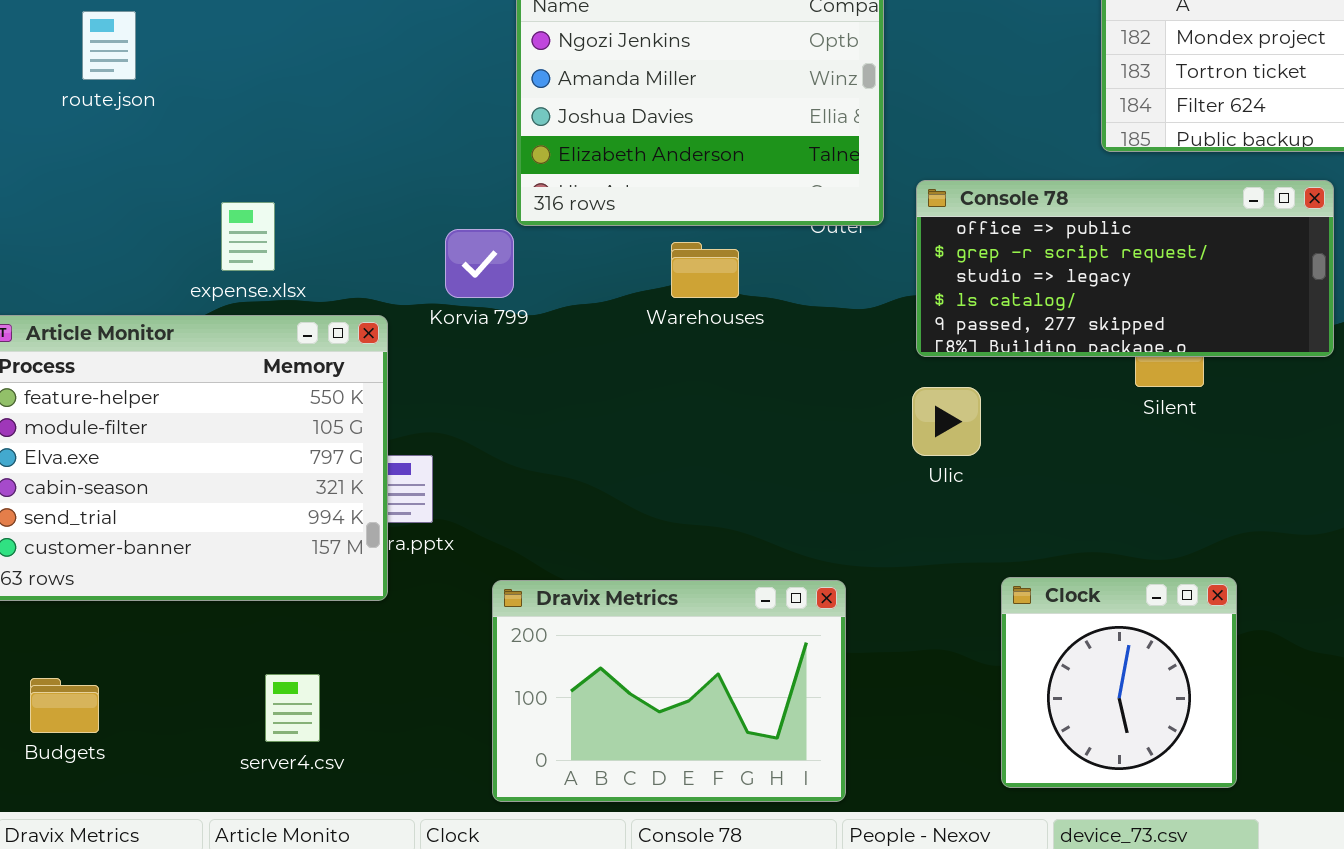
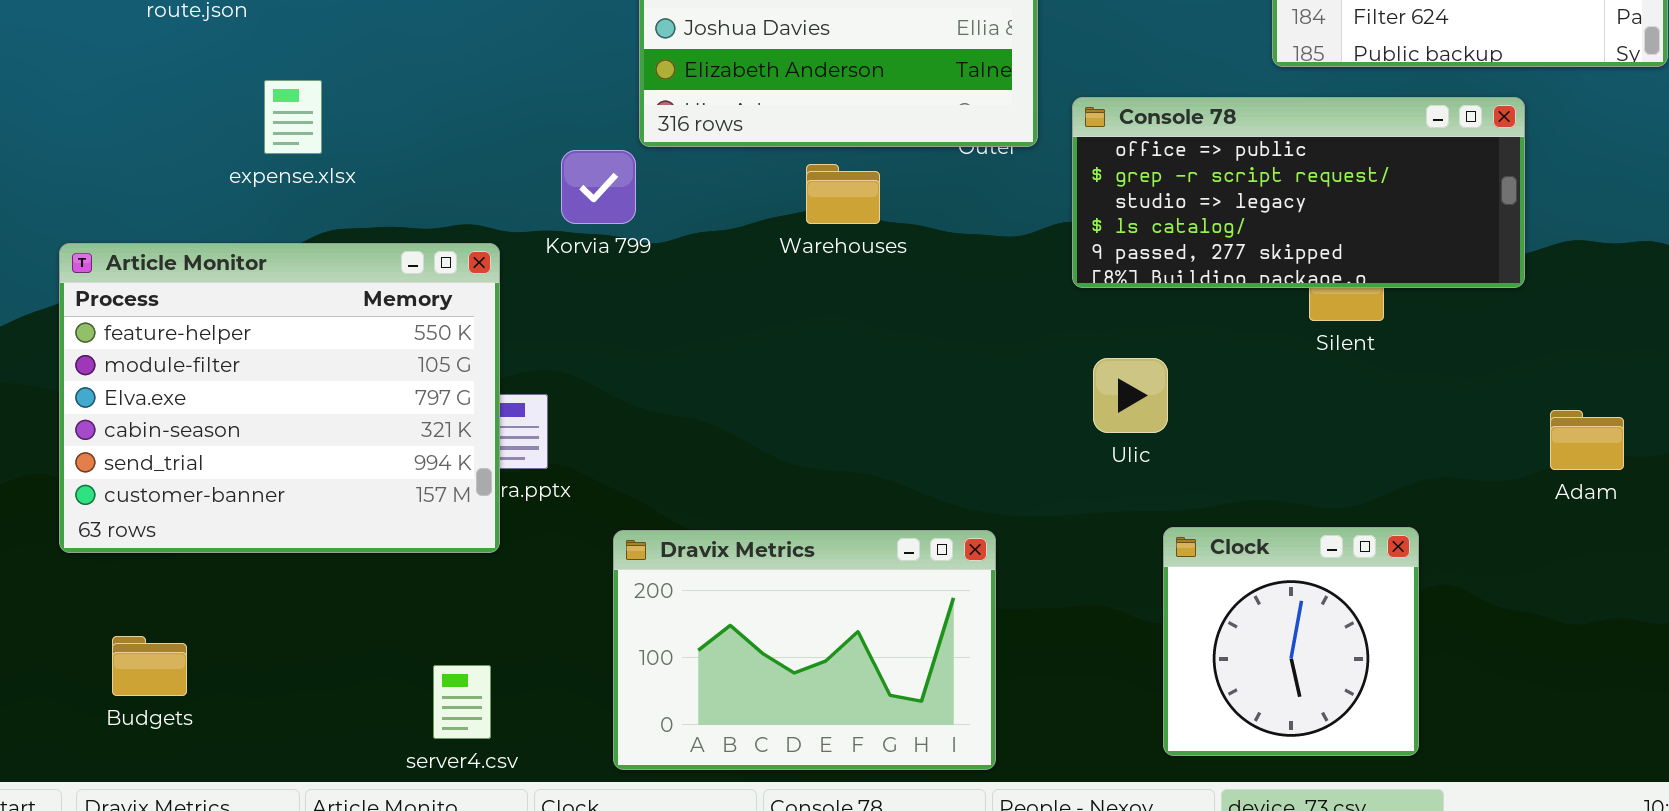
expense.xlsx: [221,202,275,271] -> [264,80,322,154], moved
Ulic: [912,387,981,456] -> [1093,358,1168,433], moved
server4.csv: [265,674,320,742] -> [433,665,491,739], moved

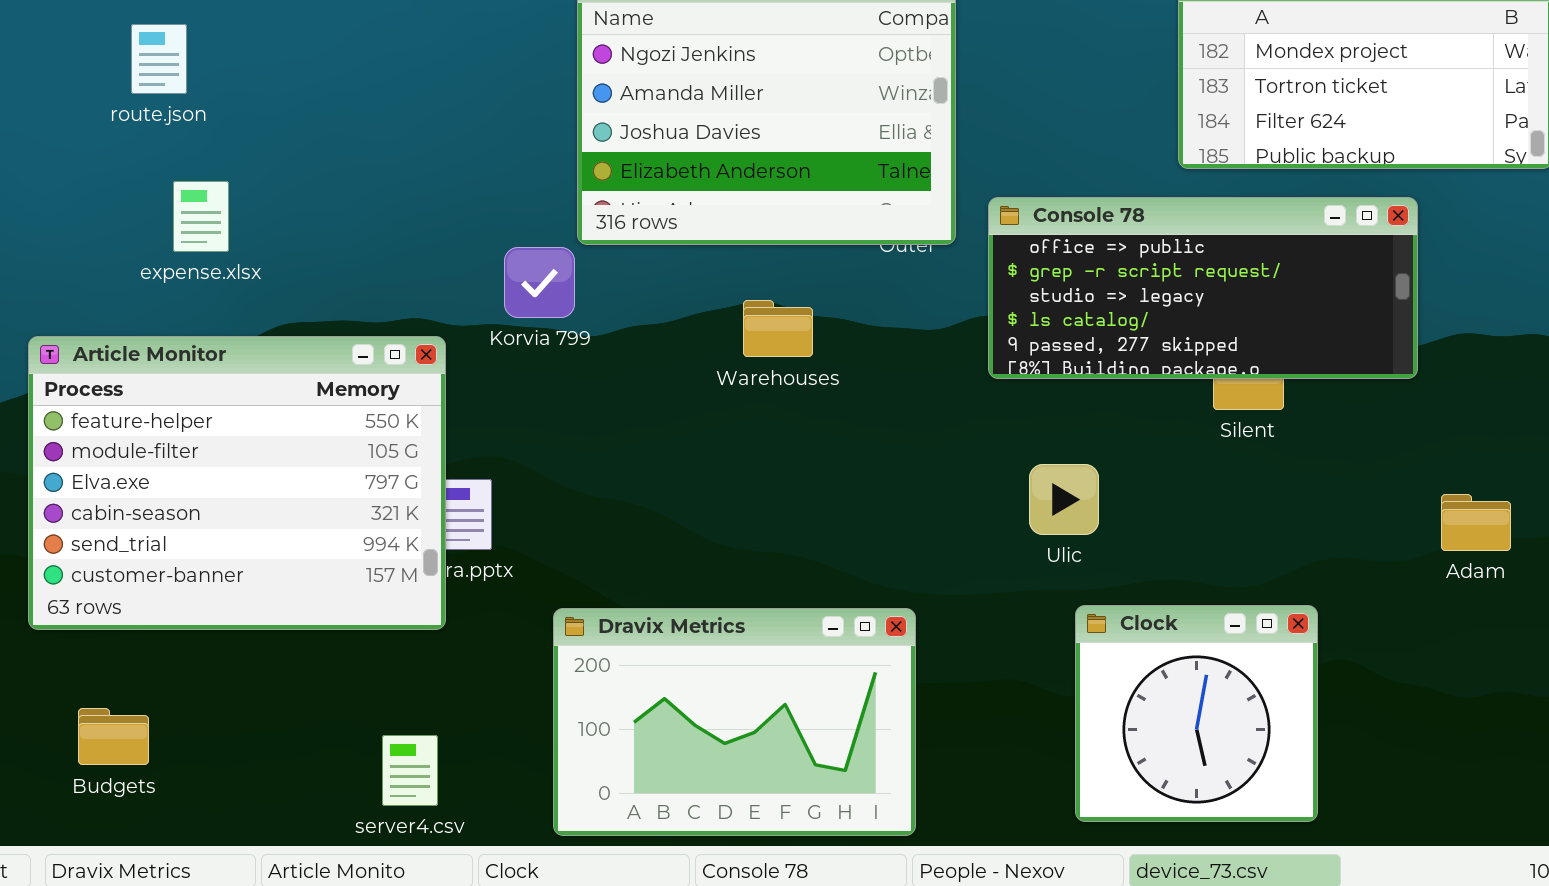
expense.xlsx: [264,80,322,154] -> [173,181,229,252], moved
Warehouses: [806,164,880,224] -> [743,300,813,357], moved
Ulic: [1093,358,1168,433] -> [1029,464,1099,535], moved

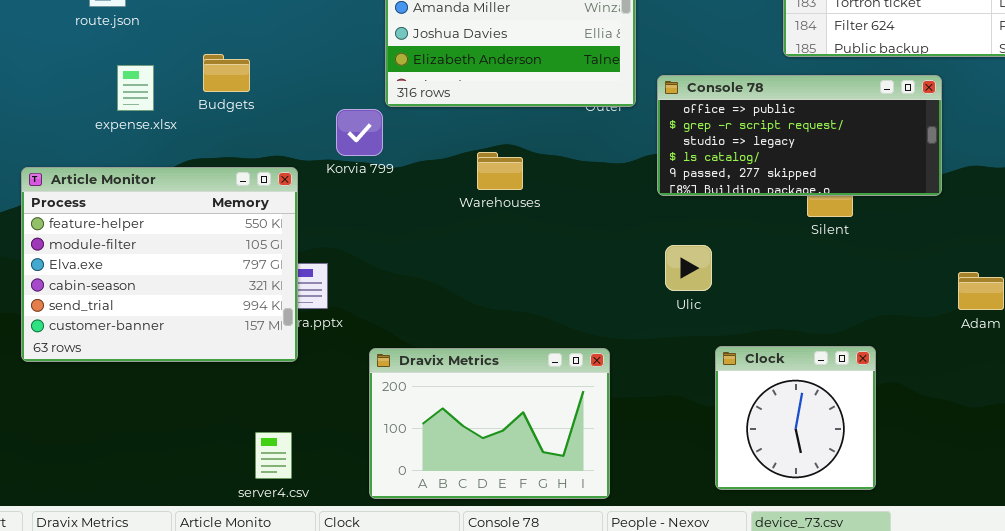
Warehouses: [743,300,813,357] -> [477,152,523,190], moved
Ulic: [1029,464,1099,535] -> [665,245,712,291], moved
Budgets: [78,708,149,765] -> [203,54,250,92], moved

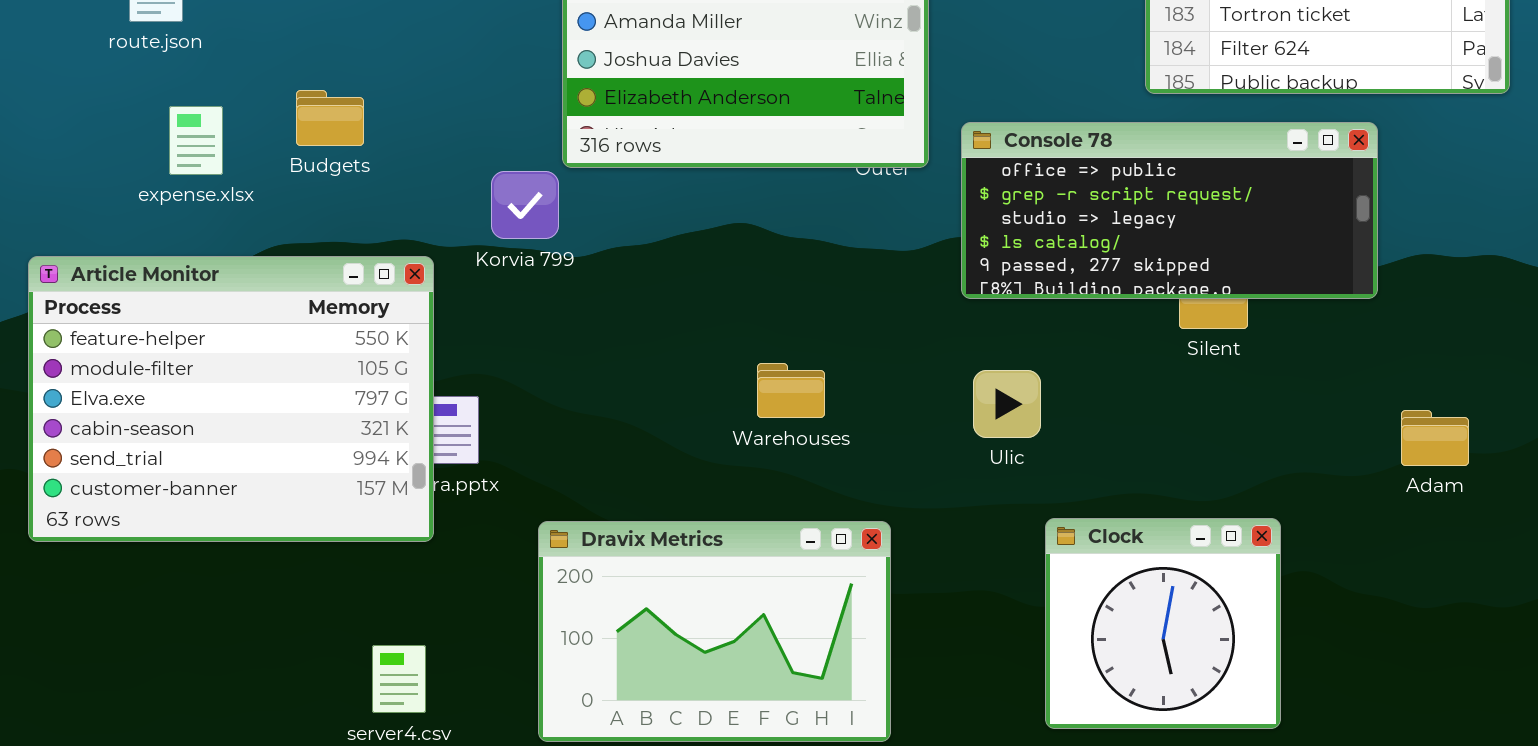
Warehouses: [477,152,523,190] -> [757,363,825,418], moved

